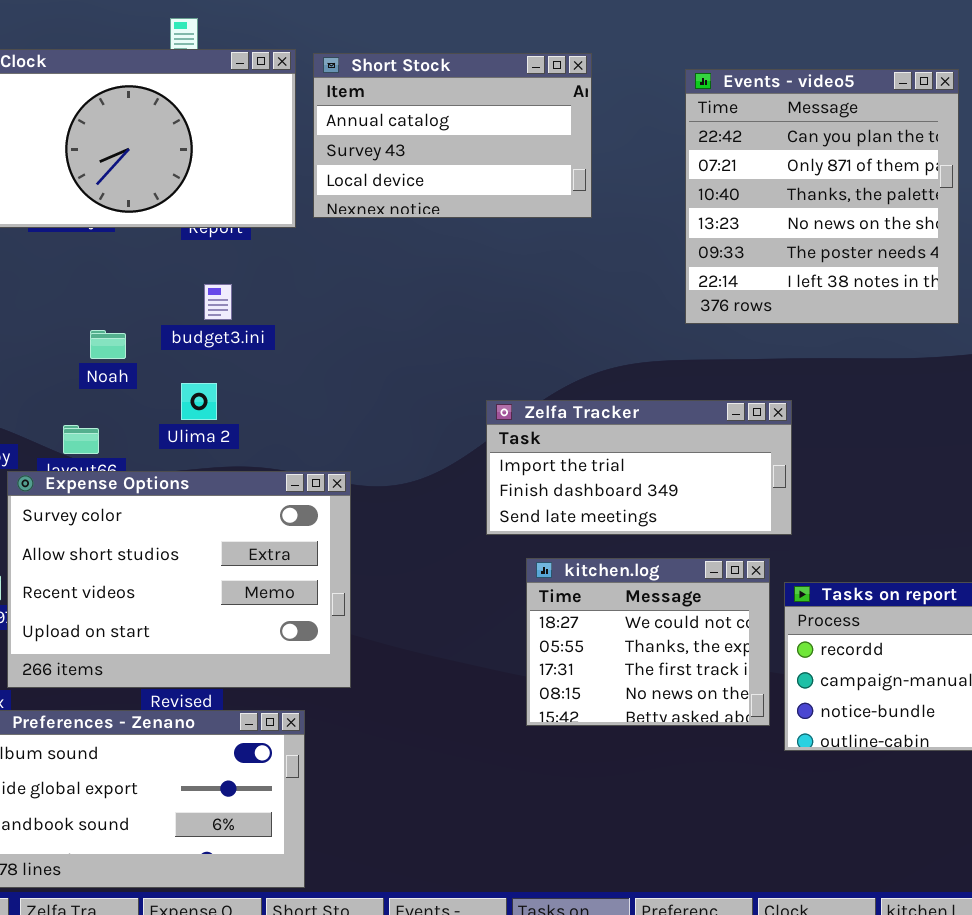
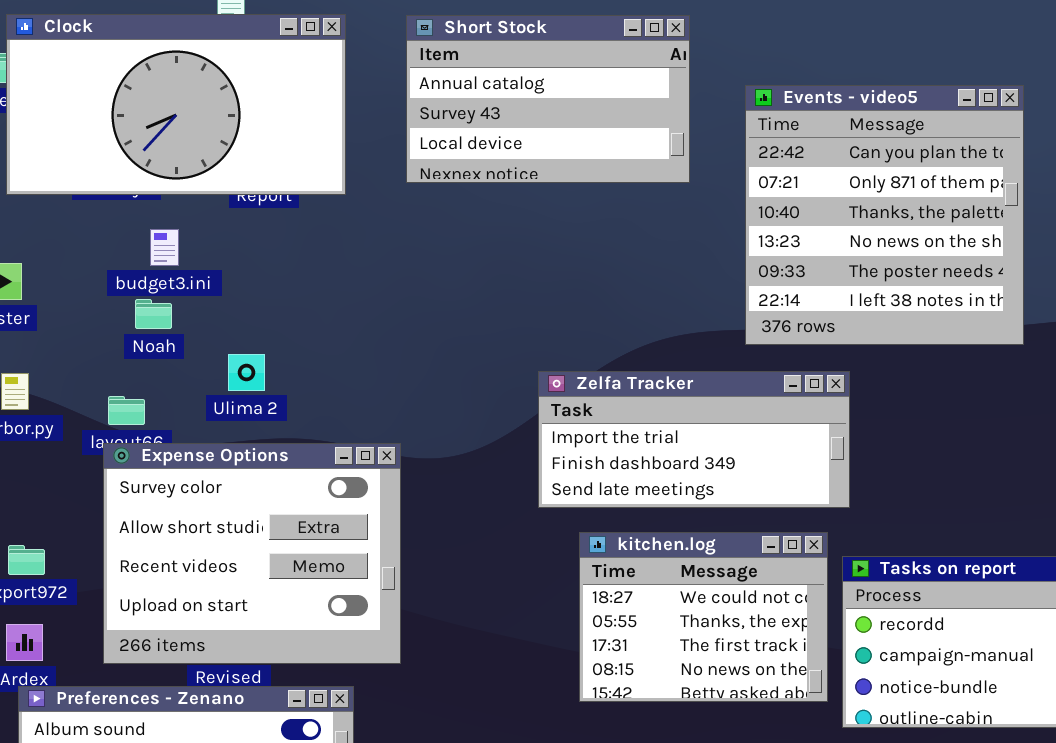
Short Stock: [313,53,592,218] -> [406,15,690,183], moved
Events - video5: [685,69,959,324] -> [745,85,1024,345], moved
budget3.ini: [204,284,232,320] -> [150,229,179,266], moved
Expense Options: [7,471,351,688] -> [103,443,401,664], resized

